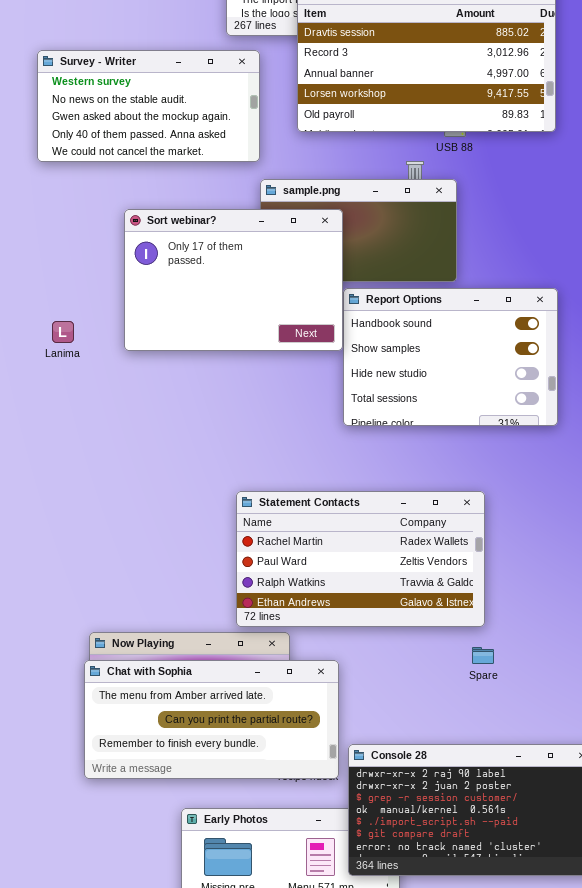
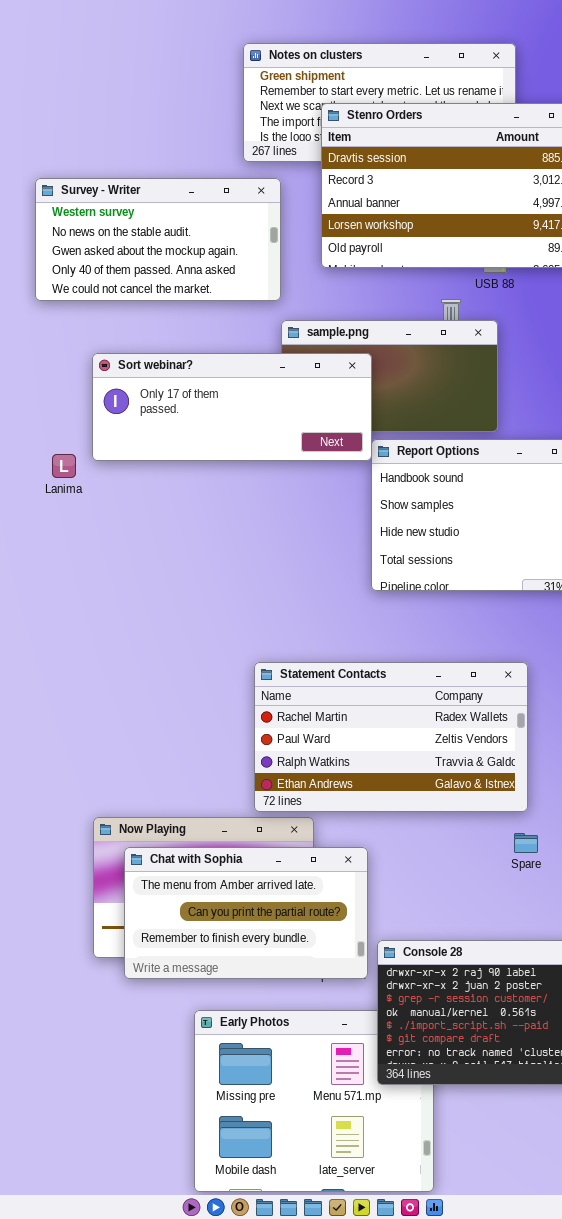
Sort webinar?: [124,209,343,351] -> [92,353,372,461], resized
Lanima: [52,321,74,343] -> [52,454,76,478], moved
Chat with Sophia: [84,660,339,779] -> [124,847,368,979], resized

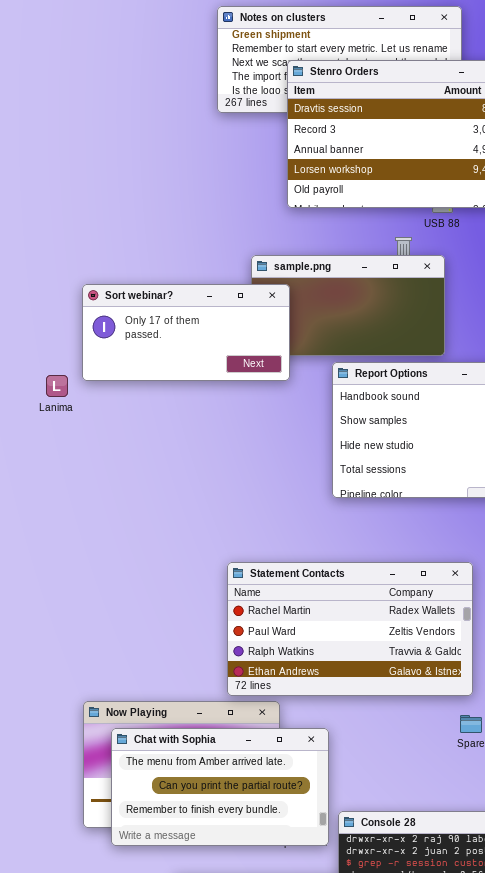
Survey - Writer: [35,178,281,301] -> none, closed
Sort webinar?: [92,353,372,461] -> [82,284,290,381], resized

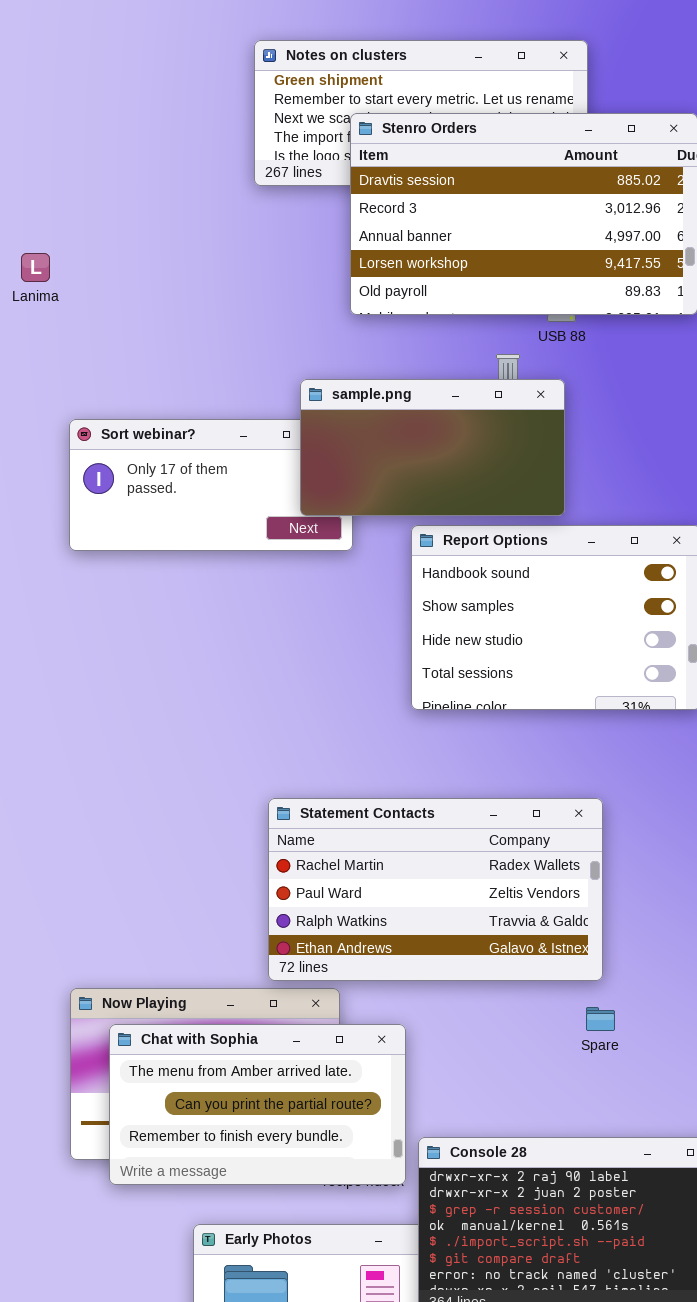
sample.png: [251,255,445,356] -> [300,379,565,516], raised
Lanima: [46,375,68,397] -> [21,253,50,282], moved

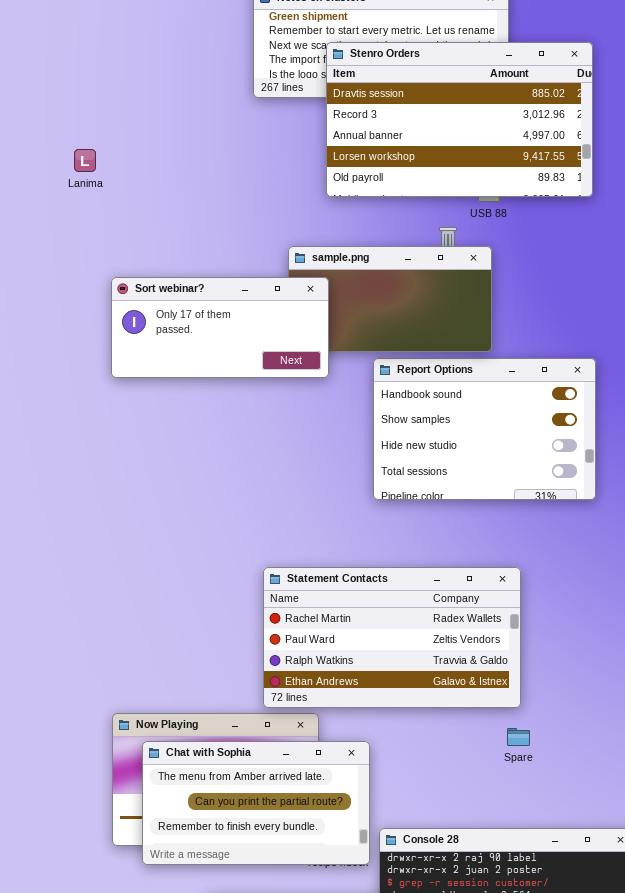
Sort webinar?: [69,419,353,551] -> [111,277,329,378], raised

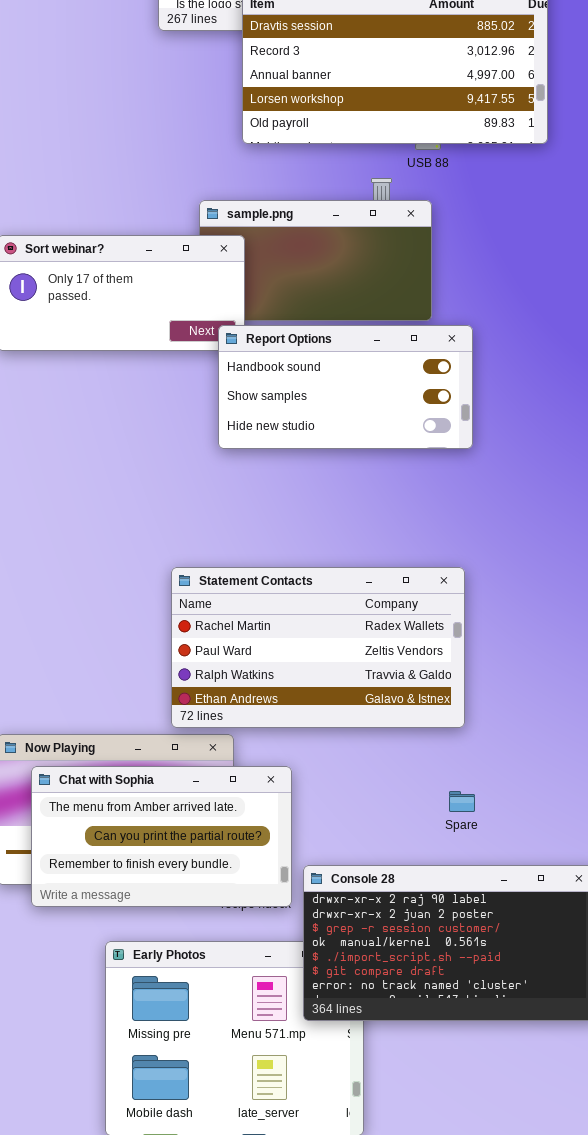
Report Options: [373,358,596,500] -> [218,325,473,449], moved, resized
Spare: [507,728,530,746] -> [449,791,475,812], moved

